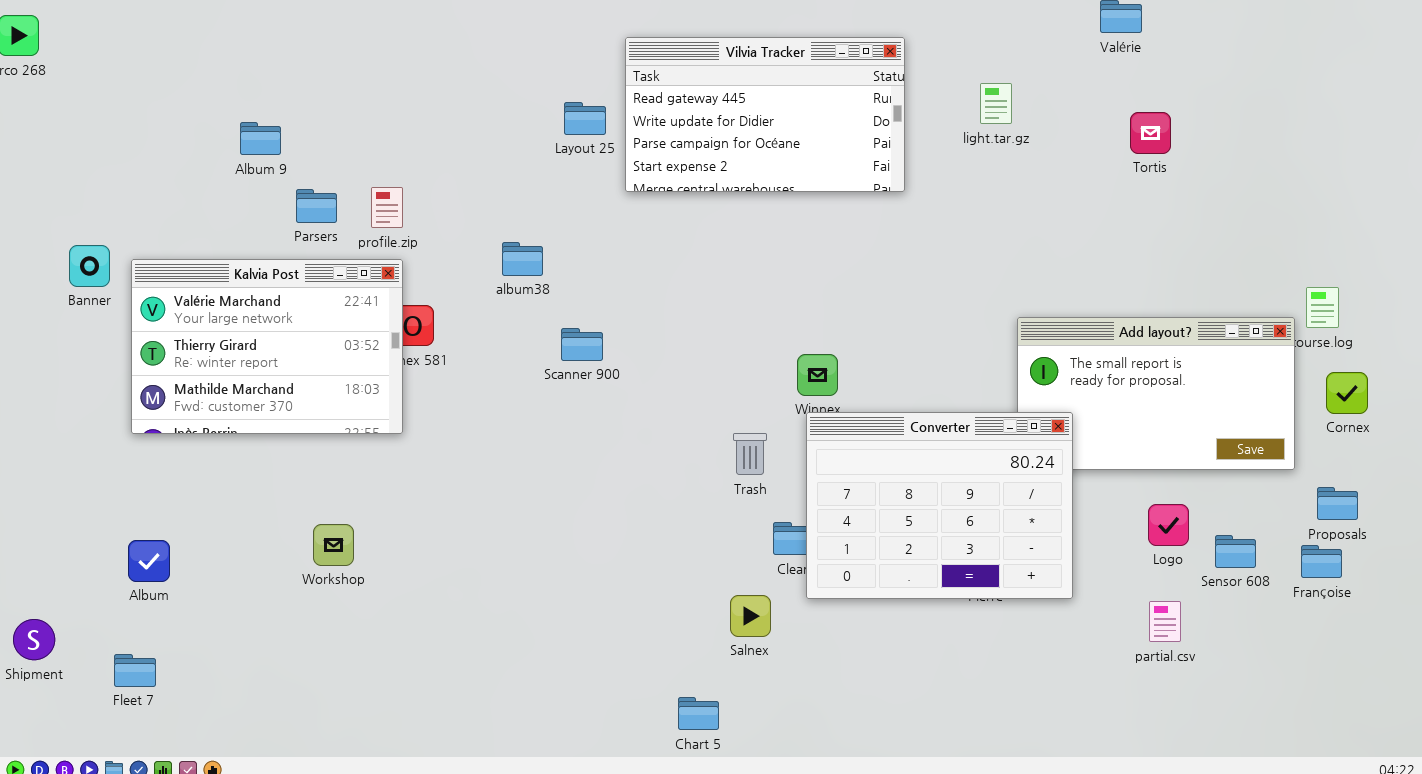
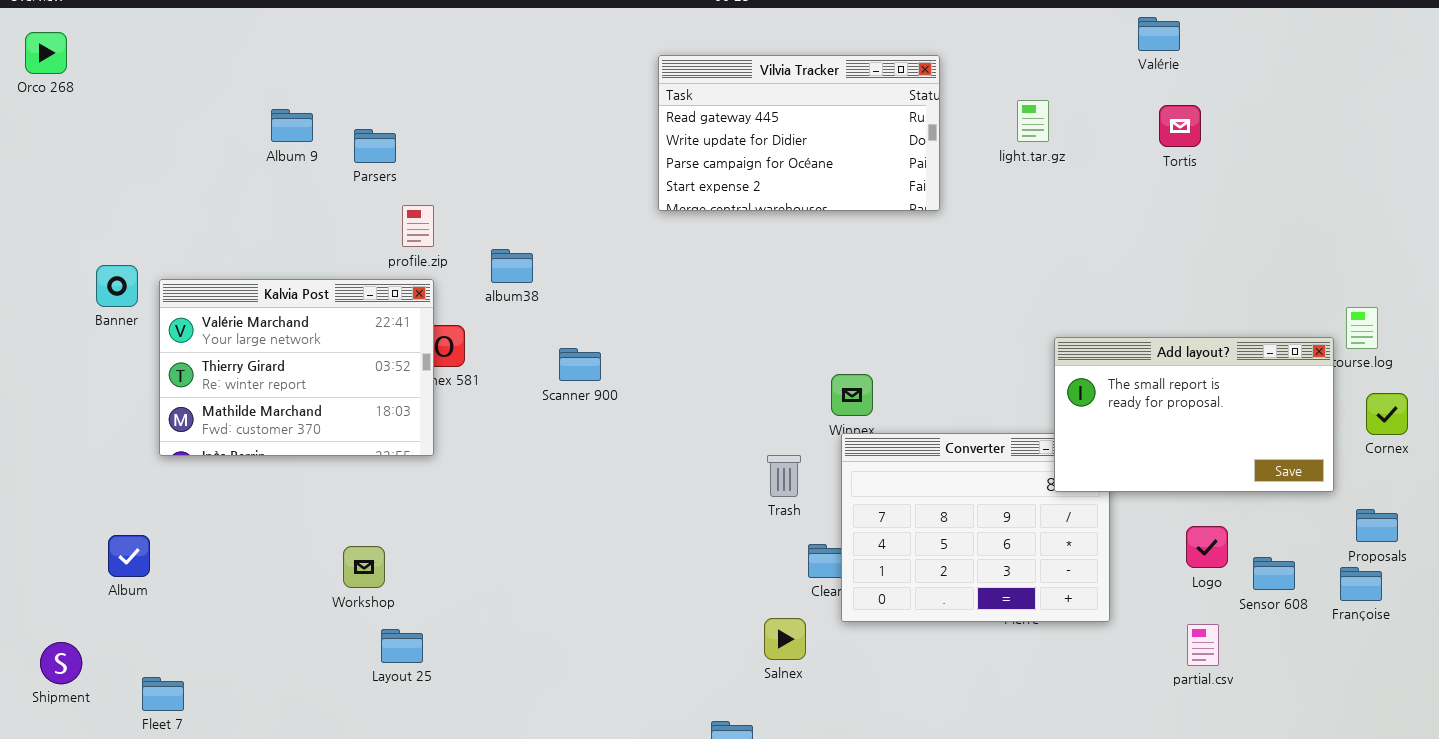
Layout 25: [564,102,606,135] -> [381,629,423,663], moved
Tortis: [1130,112,1171,154] -> [1159,105,1201,147], moved
Album 9: [240,122,281,155] -> [271,109,313,142], moved
Parsers: [296,189,337,223] -> [354,129,396,163], moved
album38: [502,242,543,276] -> [491,249,533,283], moved
Add layout?: [1017,317,1295,470] -> [1054,337,1334,492], raised
Scanner 900: [561,328,603,361] -> [559,348,601,381], moved
Album: [128,540,170,582] -> [108,535,150,577], moved

